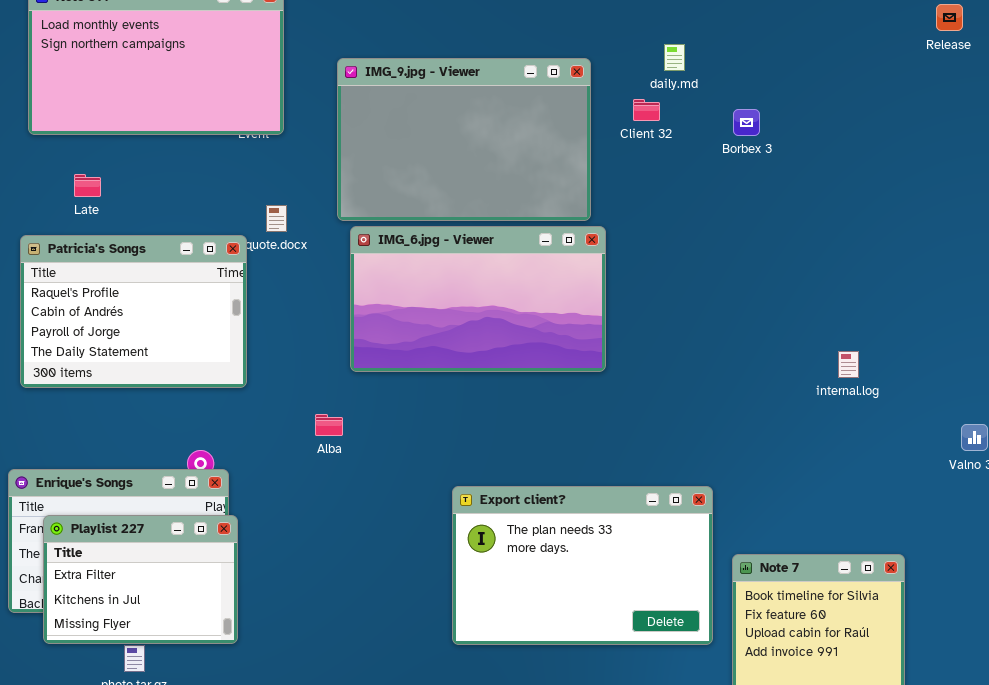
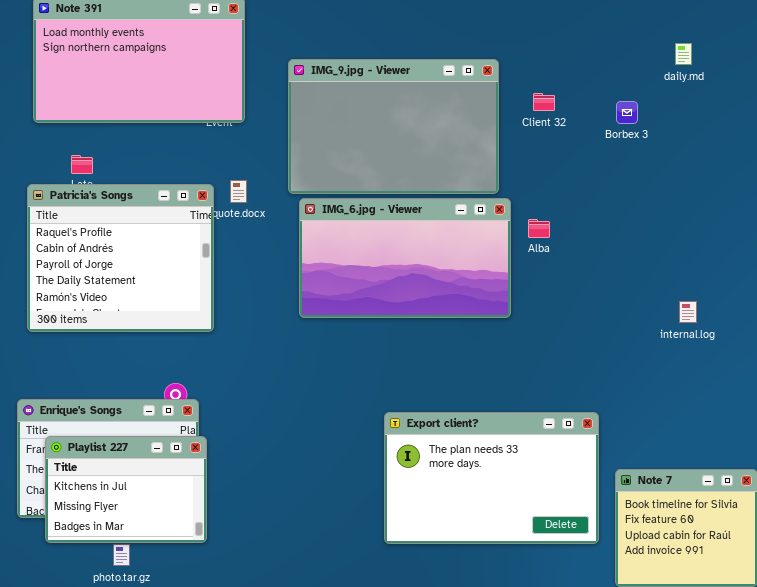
daily.md: [664,44,685,71] -> [675,43,692,65], moved
Patricia's Songs: [20,235,247,388] -> [27,184,214,332], resized
internal.log: [838,351,859,378] -> [679,301,697,323], moved
Alba: [315,414,343,436] -> [528,219,550,238], moved
Playlist 227: [43,515,238,644] -> [45,436,207,543], scrolled down 1 row

